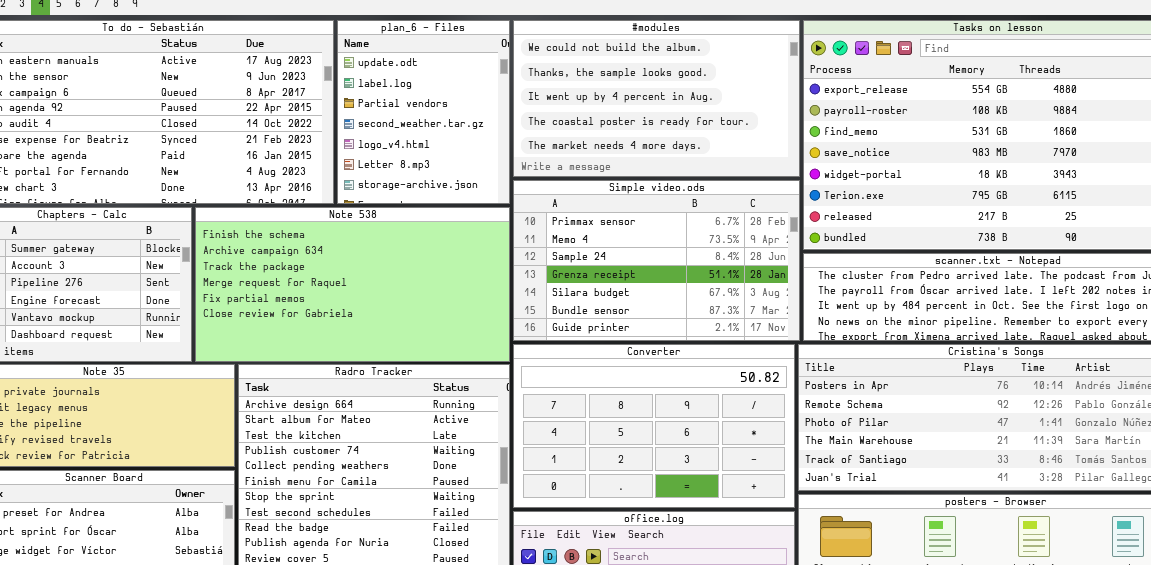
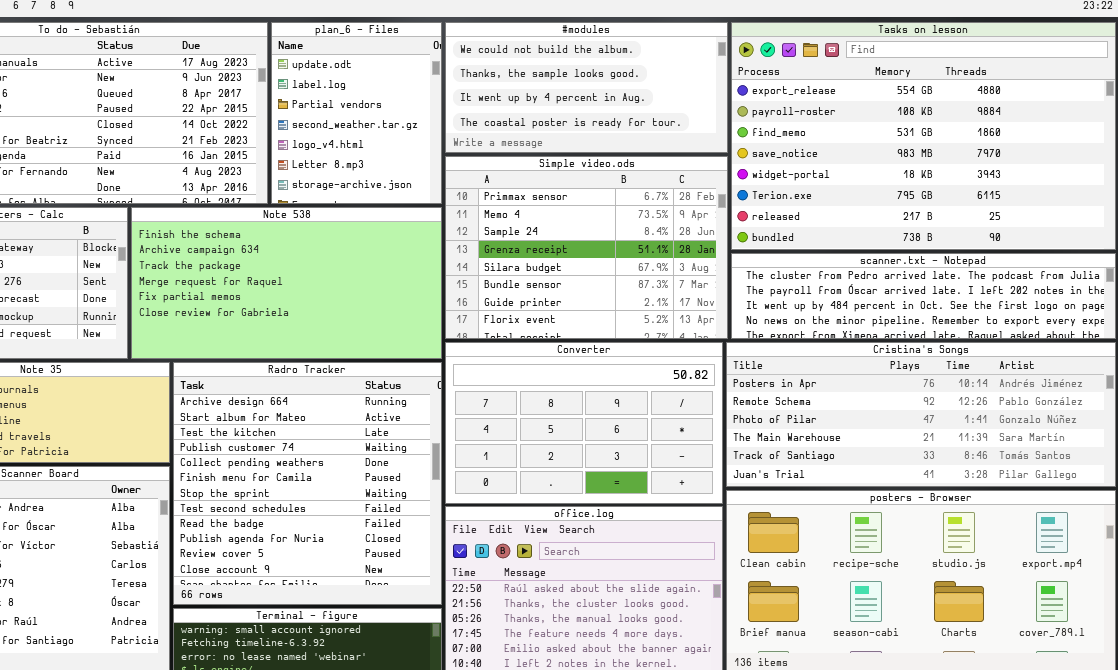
#modules: [513,20,800,177] -> [445,22,728,153], resized
Simple video.ods: [513,180,800,341] -> [445,156,728,339], resized

